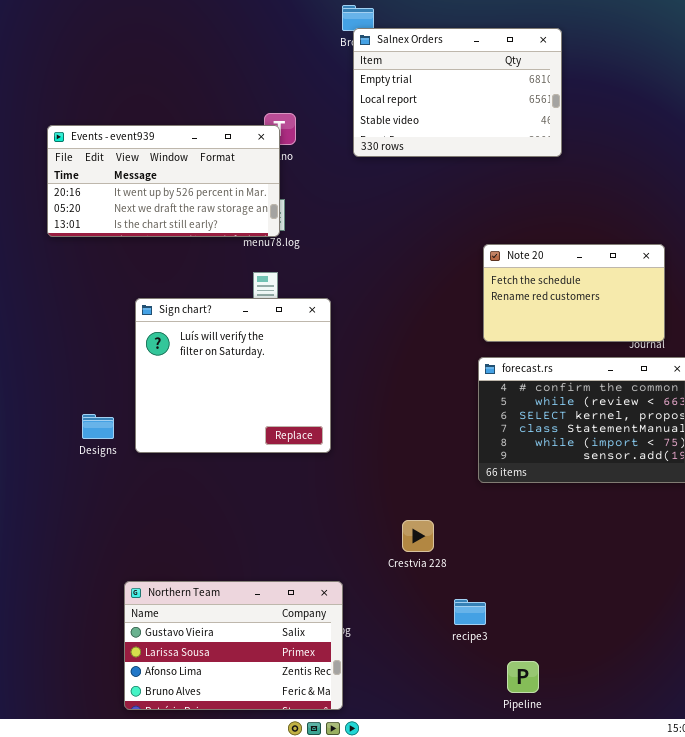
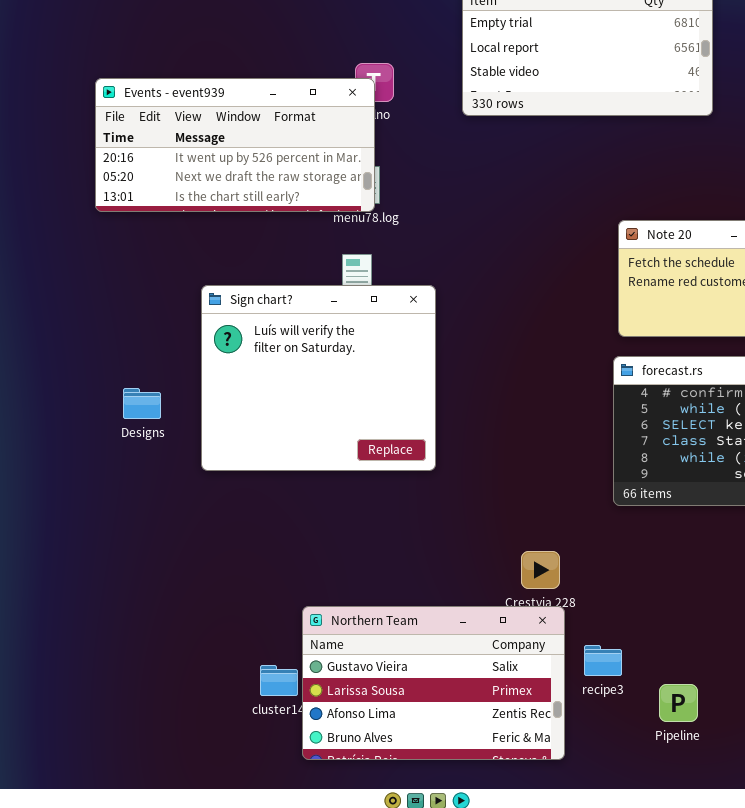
Designs: [82,414,114,439] -> [123,388,161,419], moved
Northern Team: [124,581,343,710] -> [302,606,565,760], moved
Pipeline: [507,661,539,693] -> [659,684,698,722], moved

